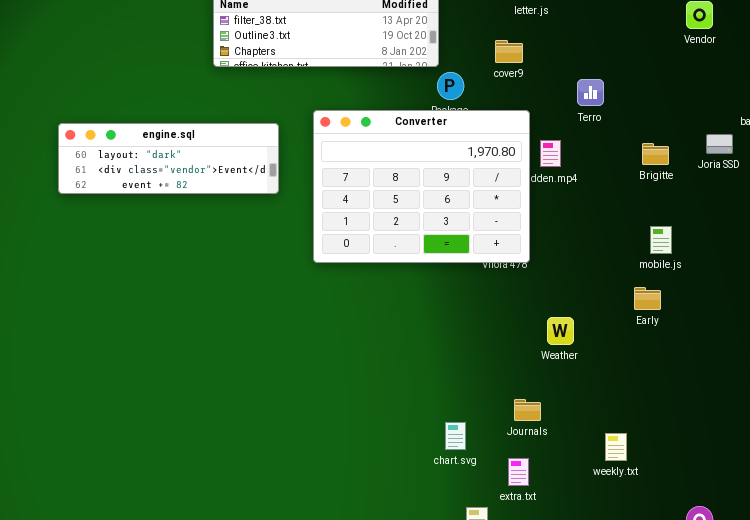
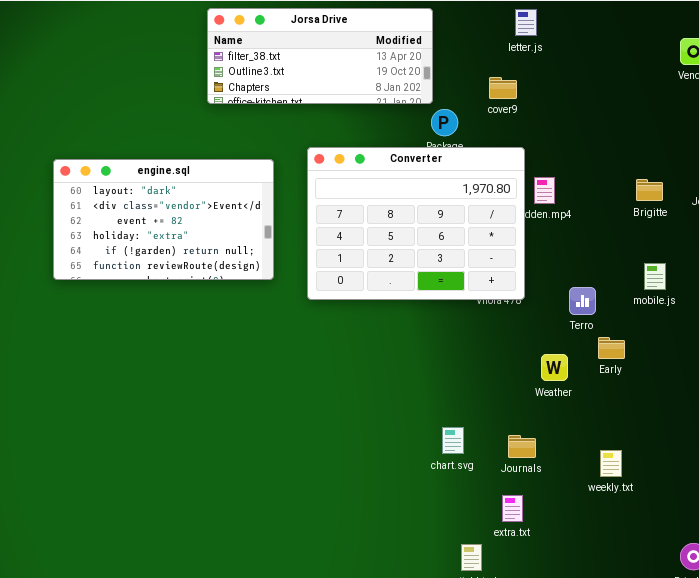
Terro: [577,79,604,106] -> [569,287,596,315], moved
engine.sql: [58,123,279,194] -> [53,159,274,280], resized
Early: [634,287,661,310] -> [598,337,625,359], moved
chart.svg: [445,422,466,450] -> [442,427,464,454], moved
weekly.txt: [605,433,627,461] -> [600,450,622,477], moved

